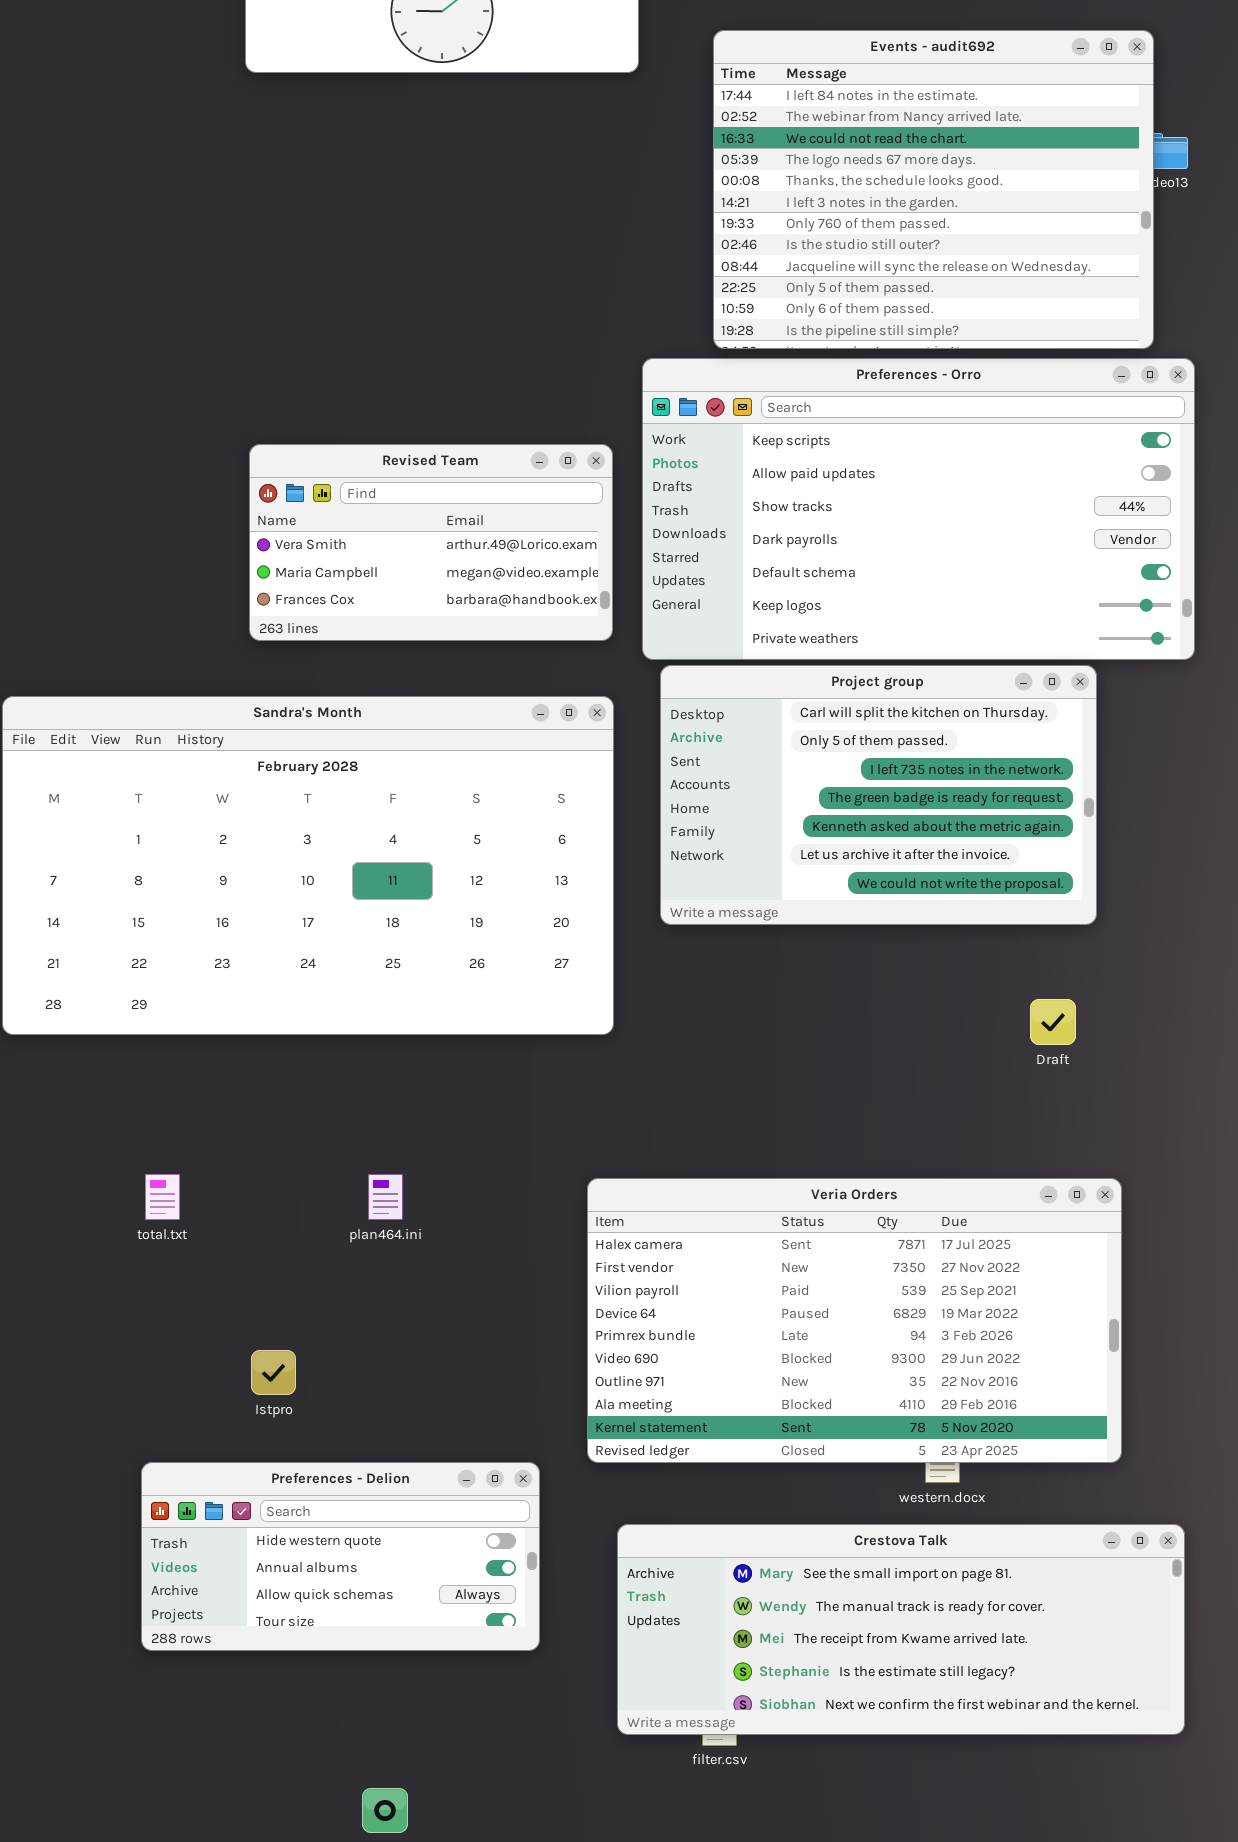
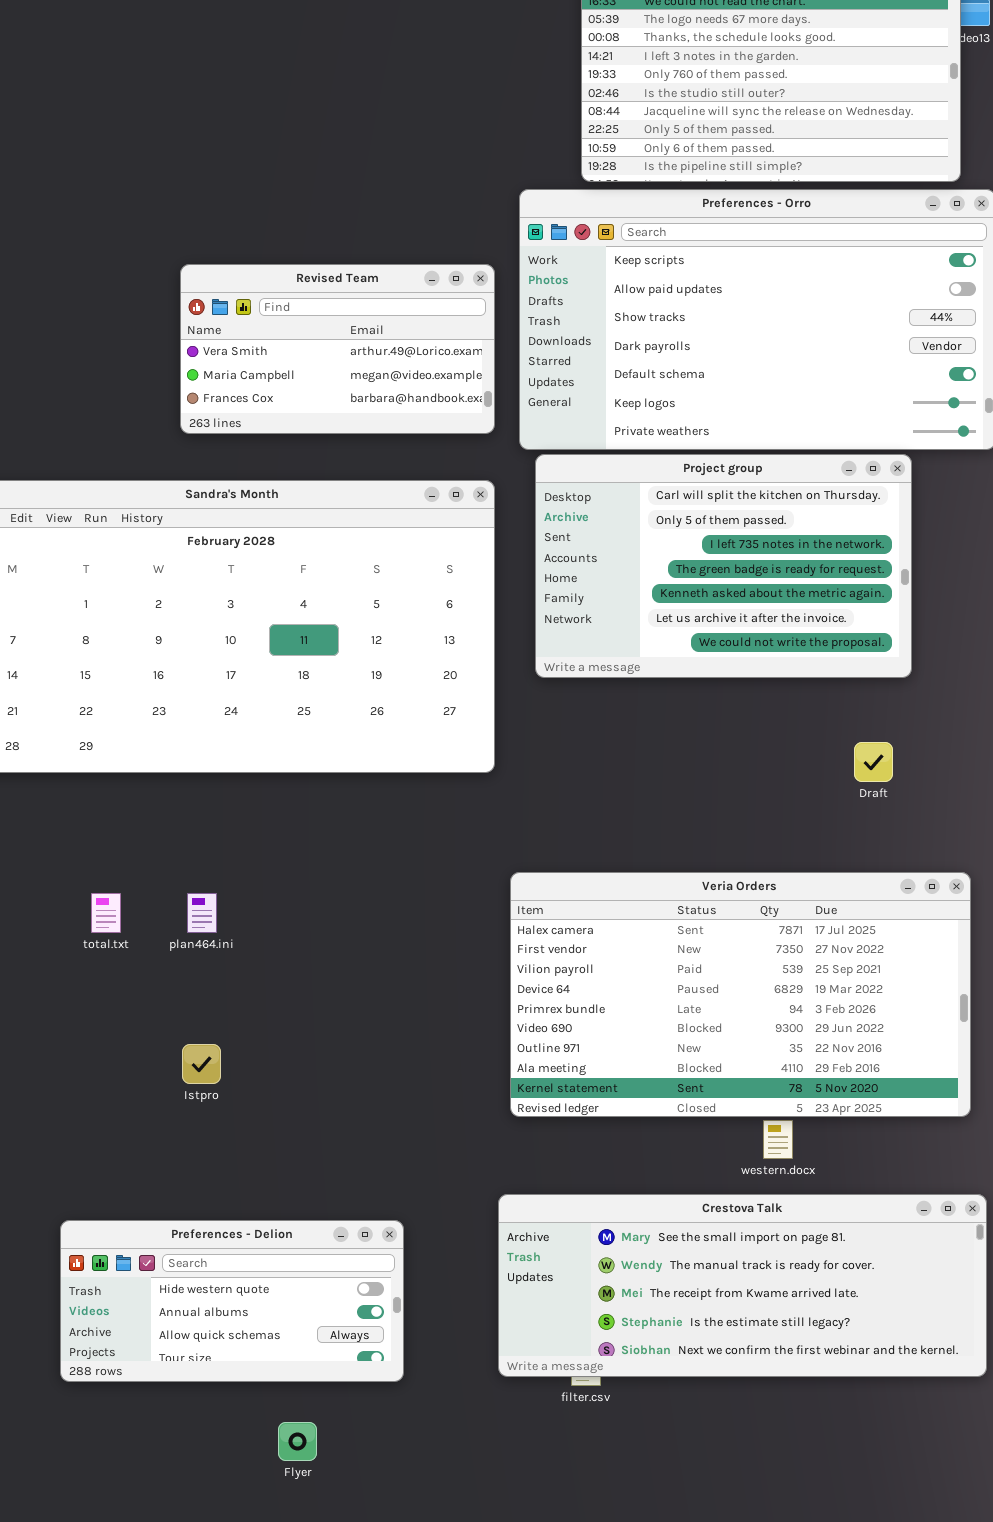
plan464.ini: [368,1174,403,1220] -> [187,893,217,933], moved
Veria Orders: [587,1178,1122,1463] -> [510,872,971,1117], moved
Preferences - Delion: [141,1462,540,1651] -> [60,1220,404,1382], moved

